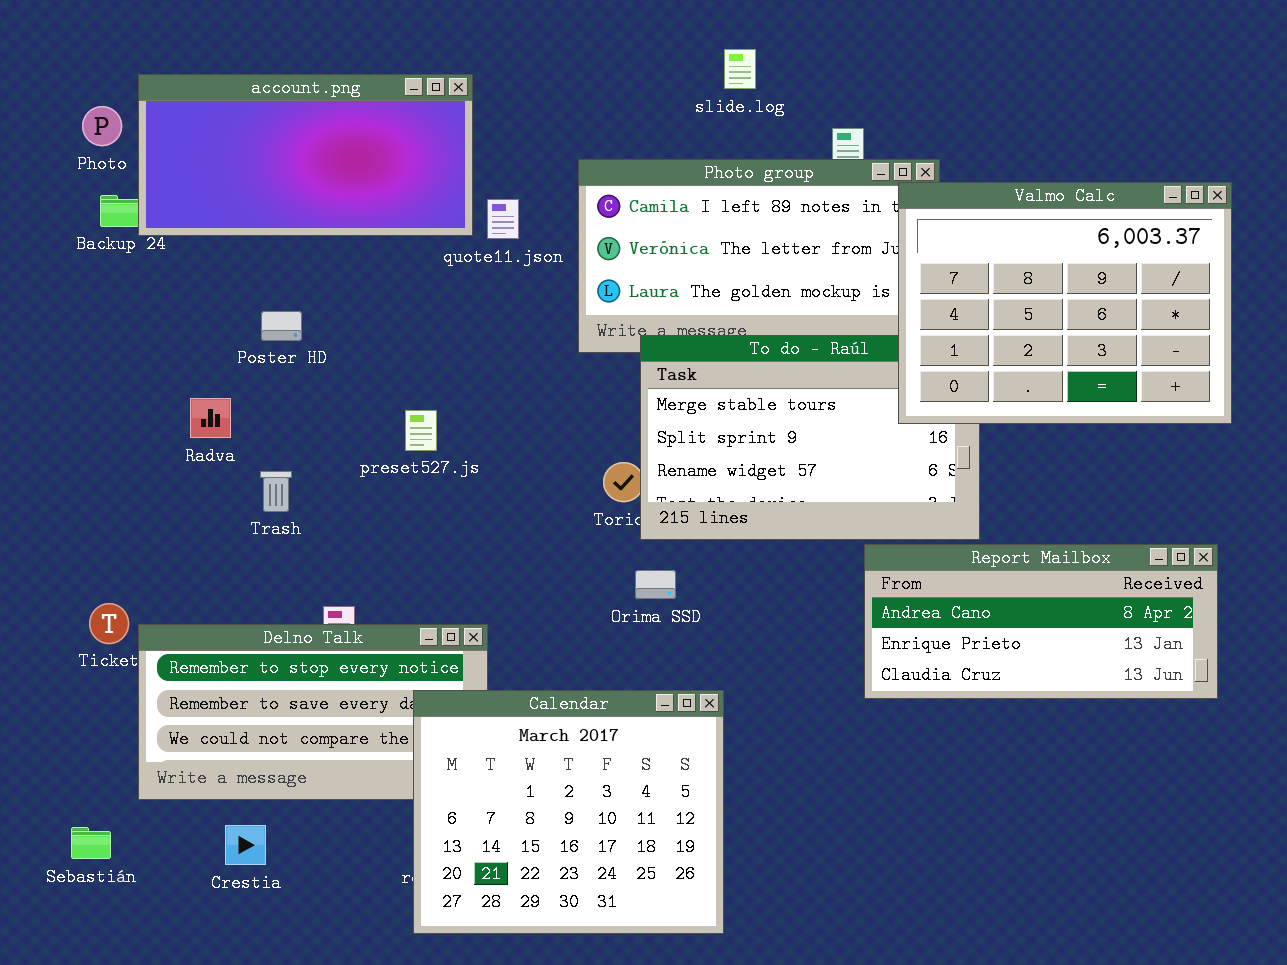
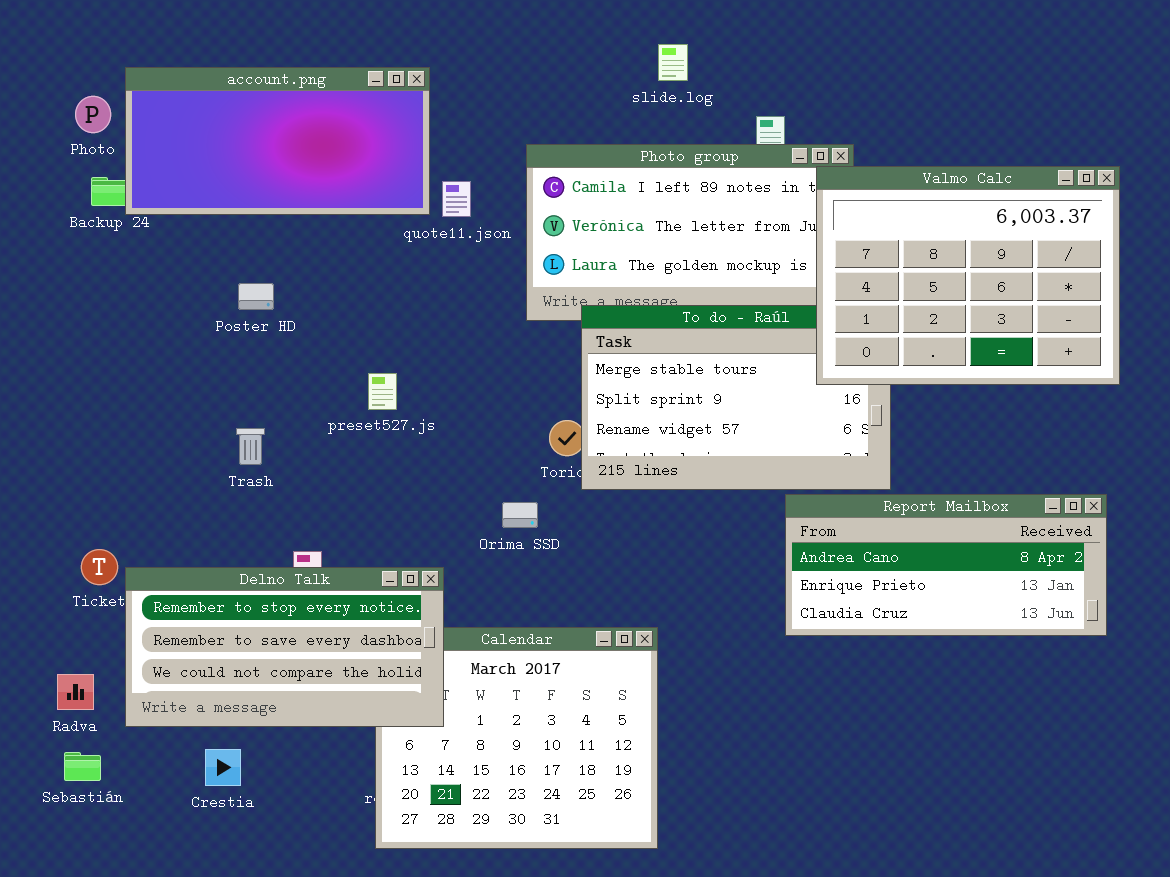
Radva: [190,398,231,438] -> [57,674,94,710], moved
Orima SSD: [635,570,676,599] -> [502,502,538,528], moved
Delno Talk: [138,624,488,800] -> [125,567,444,727], raised

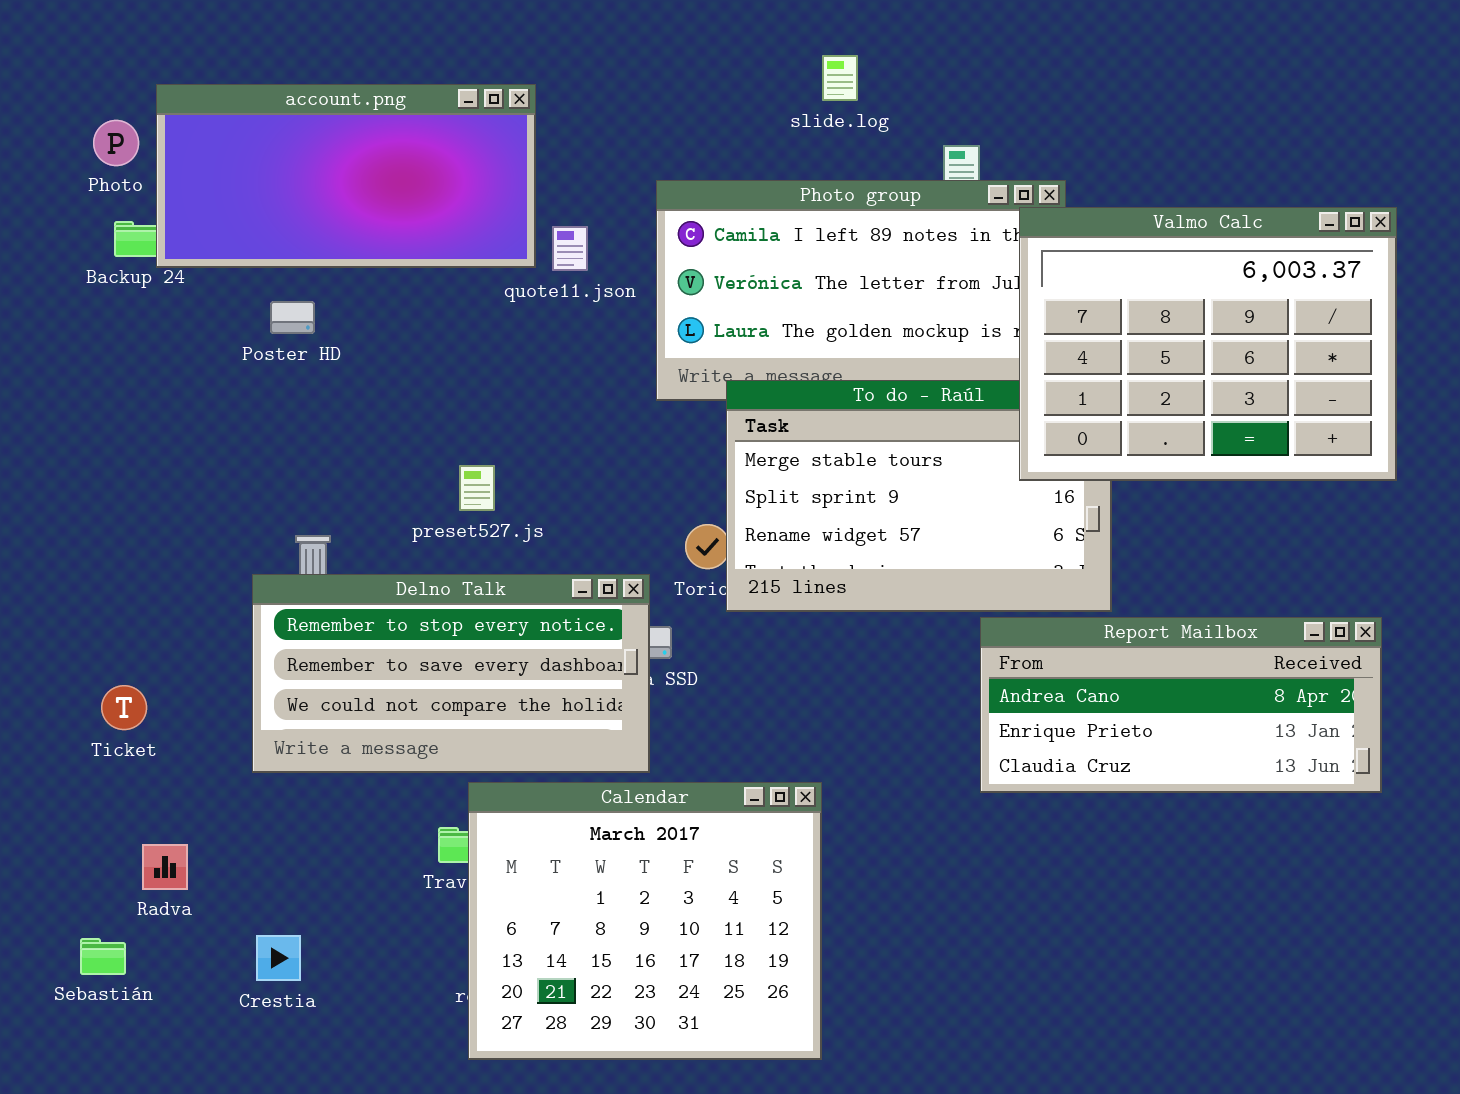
Poster HD: [238,283,274,310] -> [270,301,315,334], moved
Delno Talk: [125,567,444,727] -> [252,574,650,773], moved
Radva: [57,674,94,710] -> [142,844,188,890], moved

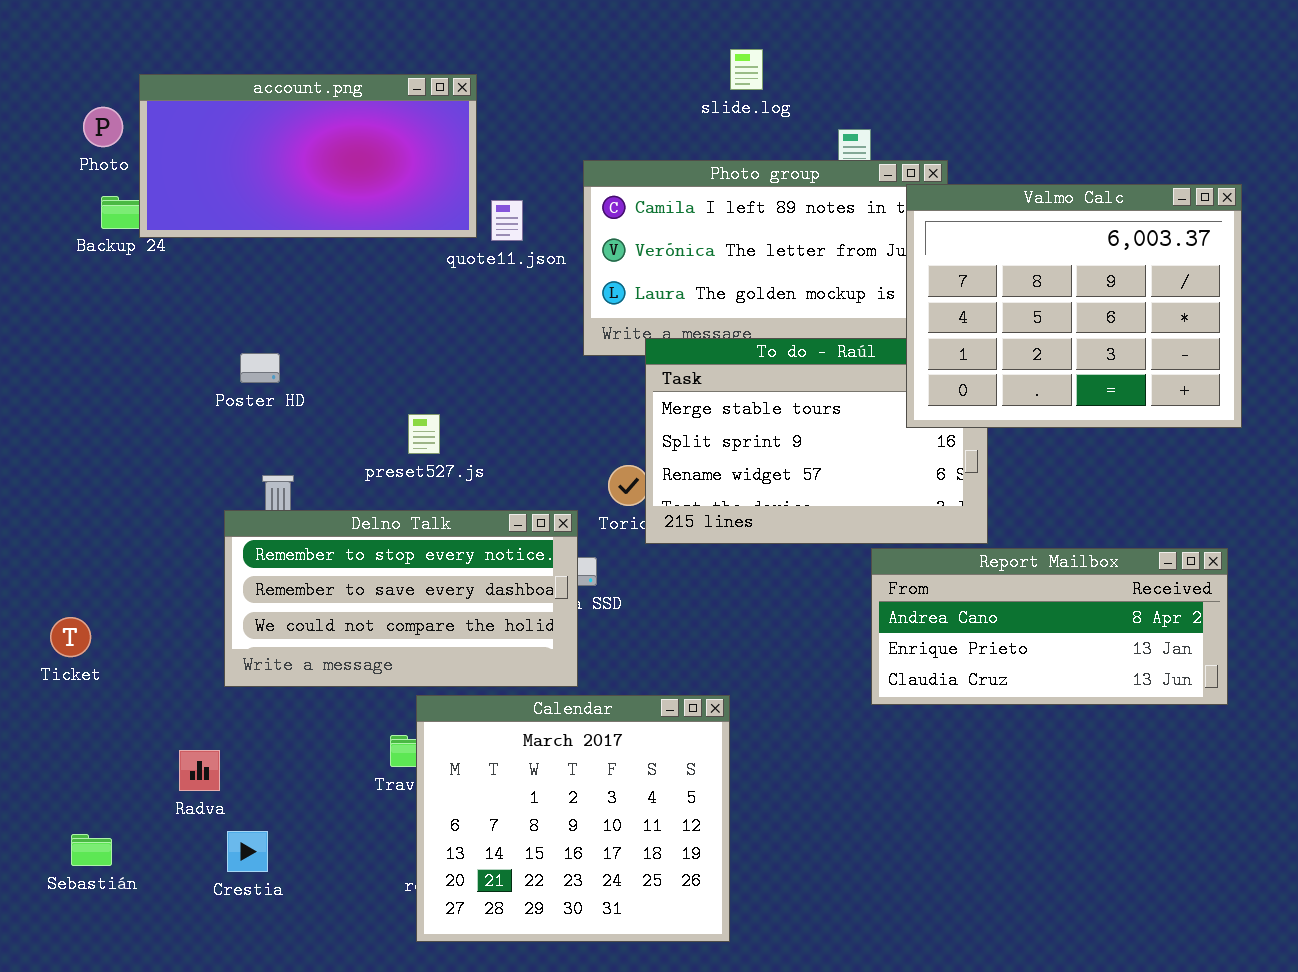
Poster HD: [270,301,315,334] -> [240,353,280,383], moved
Ticket: [101,685,147,730] -> [50,617,91,657], moved
Radva: [142,844,188,890] -> [179,750,220,791], moved

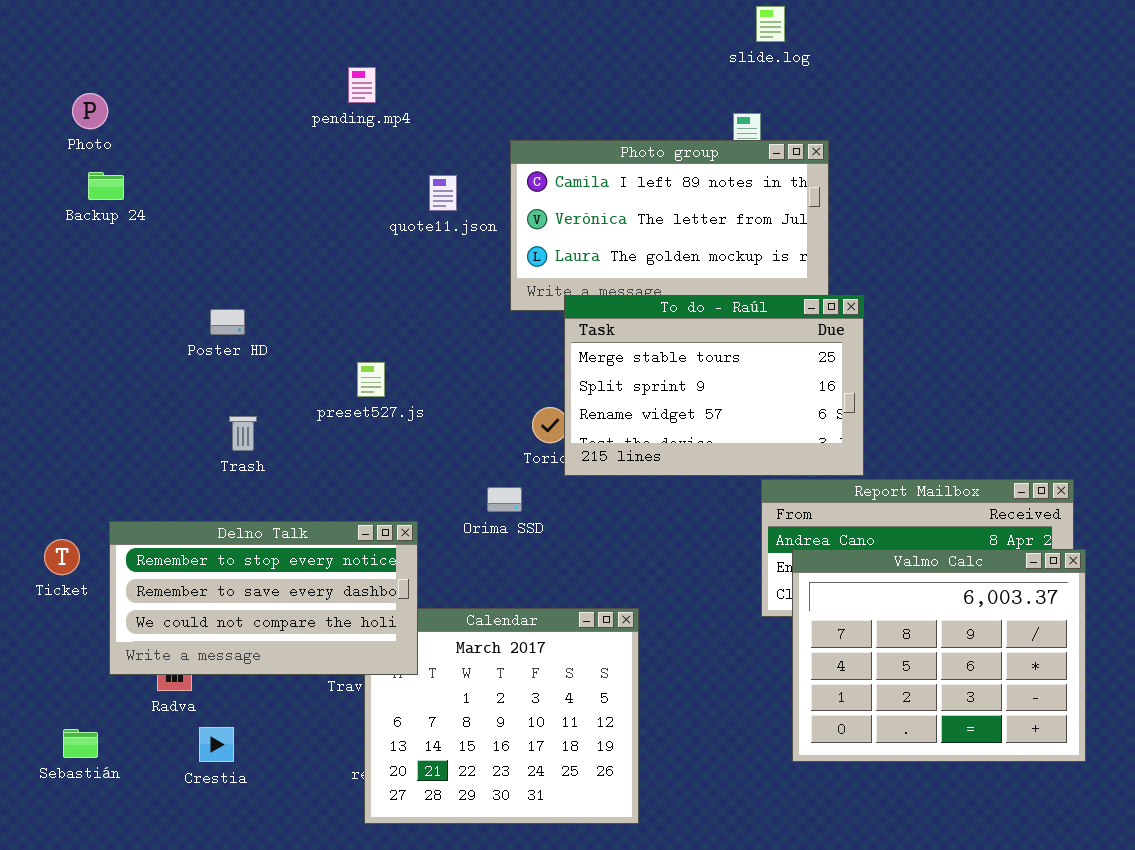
slide.log: [730,49,763,90] -> [756,6,785,42], moved
account.png: [139,74,477,238] -> none, closed
Valmo Calc: [906,184,1242,428] -> [792,549,1086,762], moved
Delno Talk: [224,510,578,687] -> [109,521,418,675], moved

